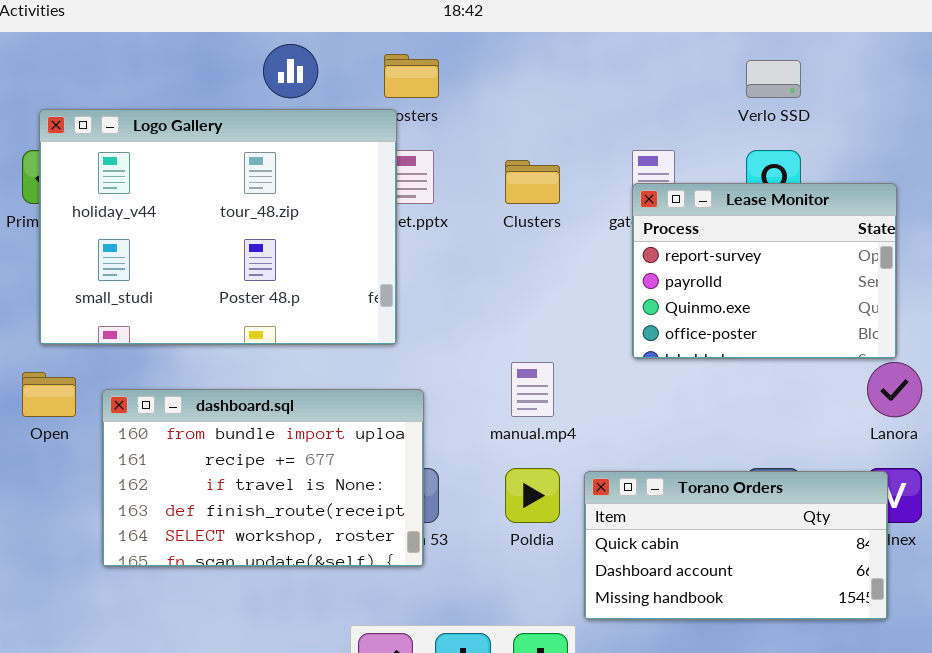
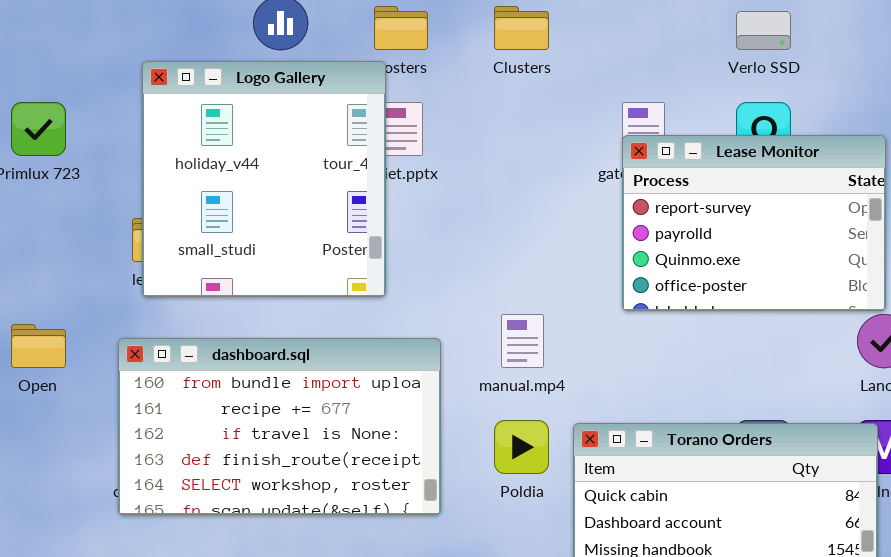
Logo Gallery: [39,109,397,345] -> [142,61,386,297], resized
Clusters: [505,160,560,204] -> [494,6,549,50], moved
dashboard.sql: [102,389,424,567] -> [118,338,441,515], moved

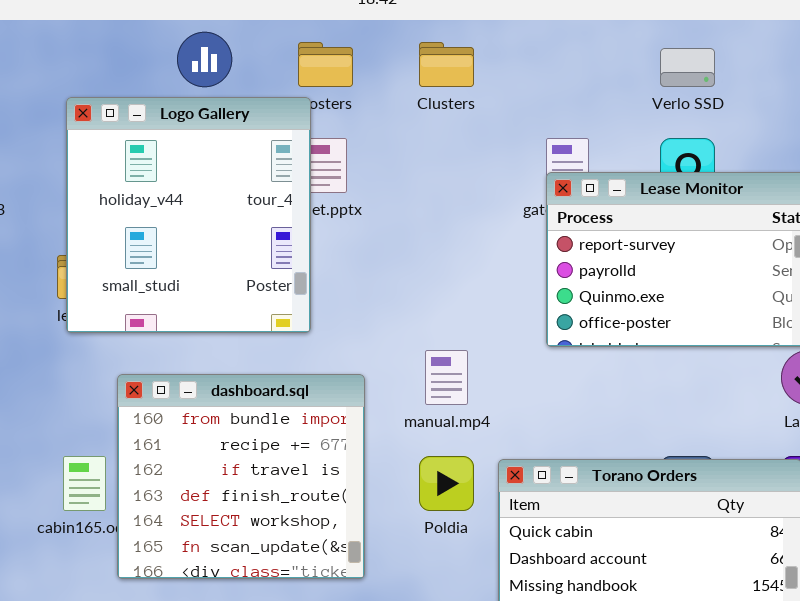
dashboard.sql: [118,338,441,515] -> [117,374,365,579], resized

